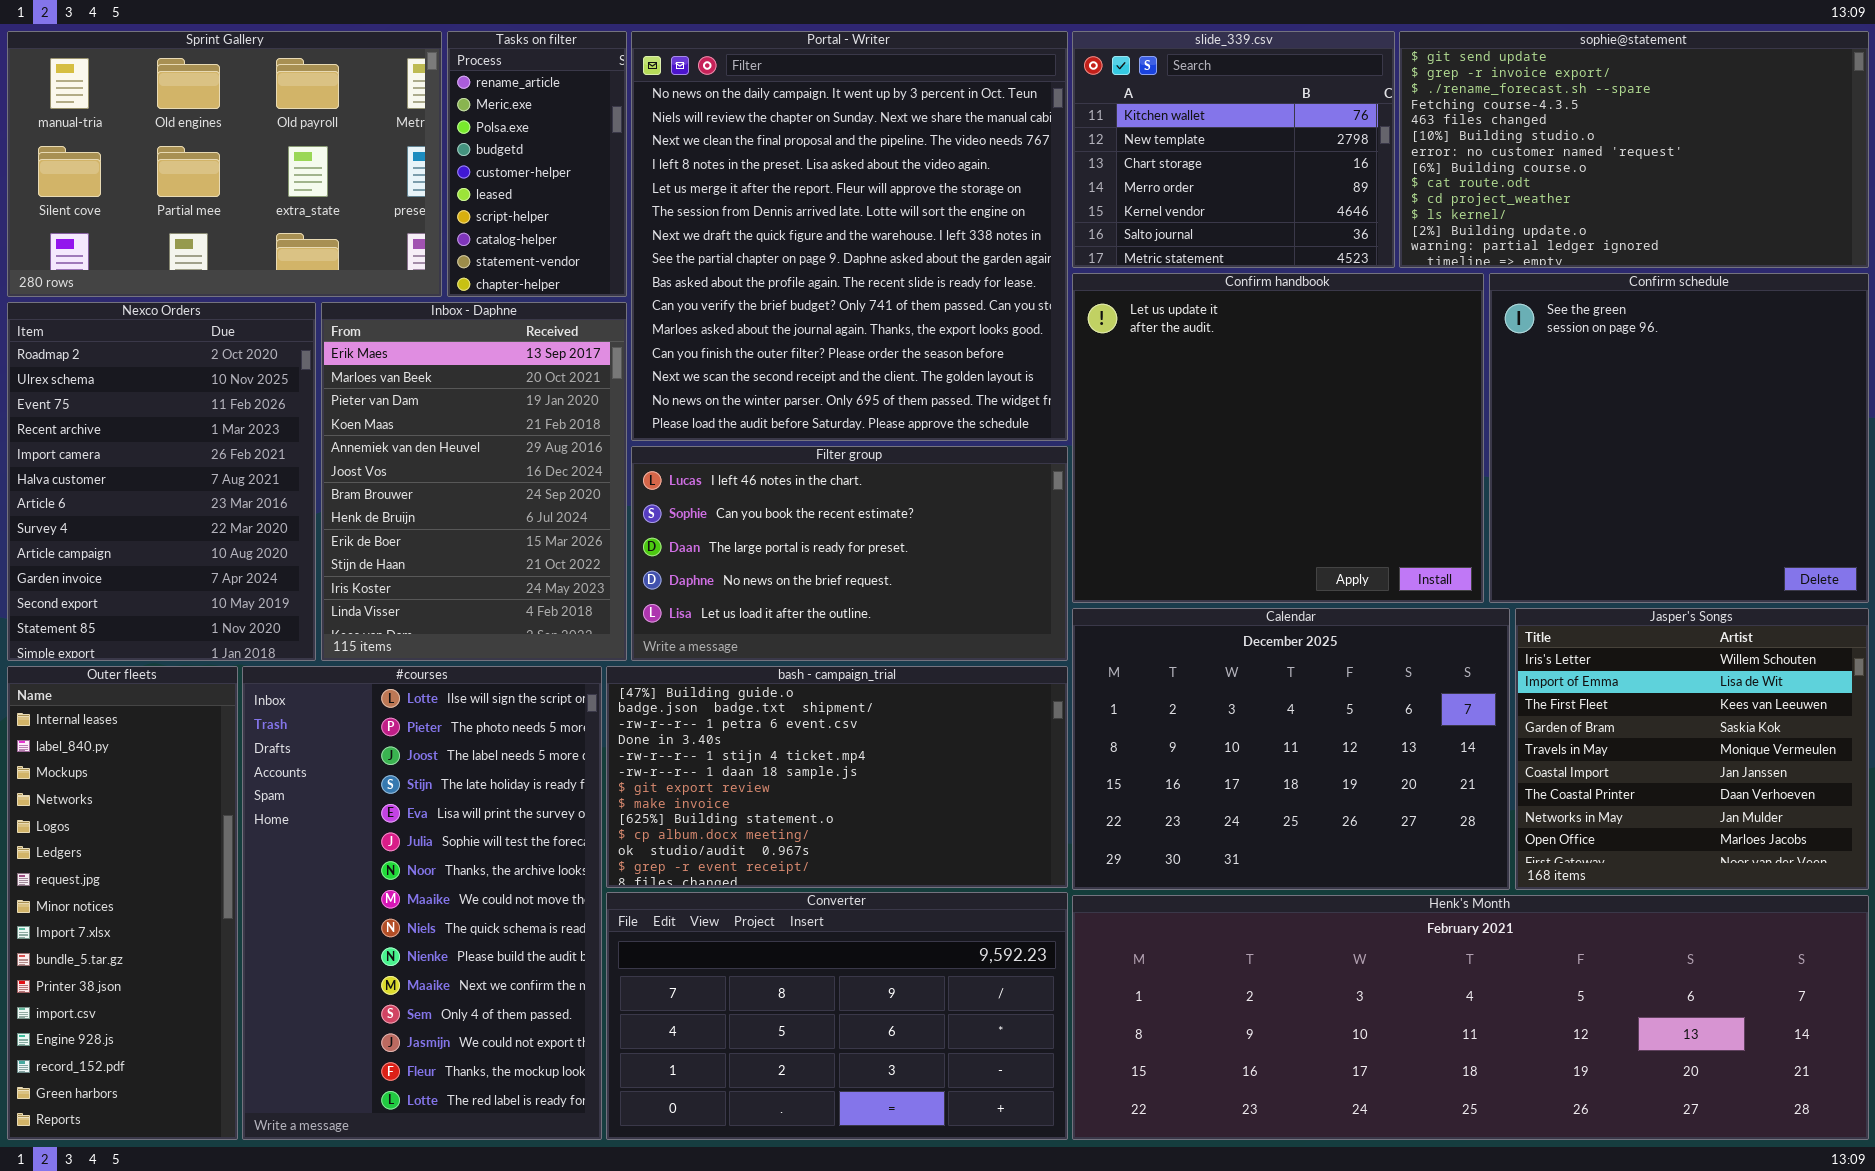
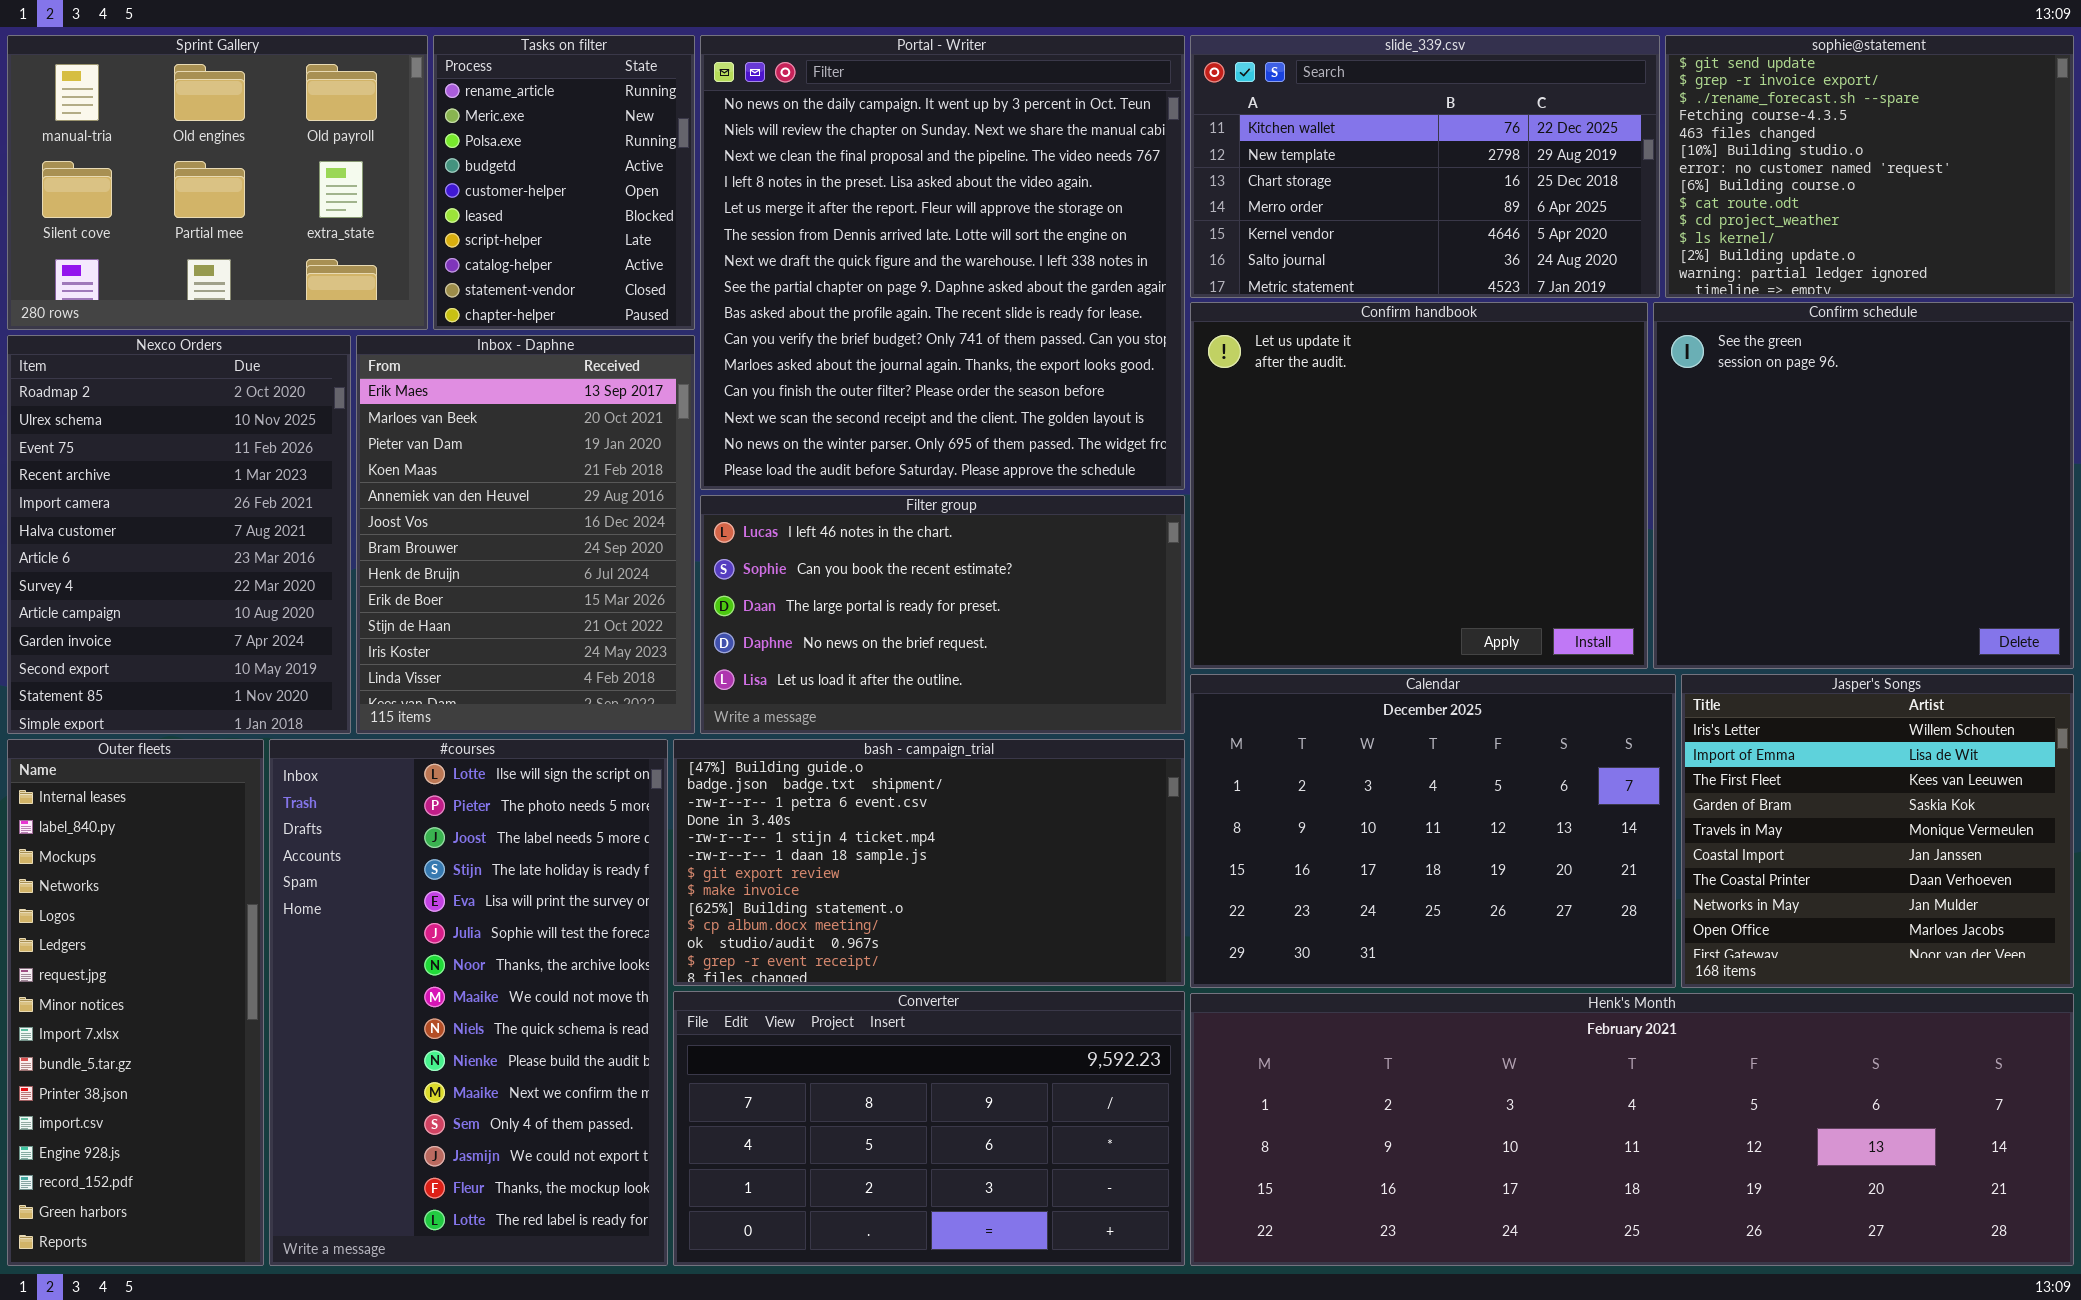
Sprint Gallery: [7,31,442,297] -> [7,35,428,330], resized
Tasks on filter: [447,31,627,297] -> [433,35,695,330], resized
slide_339.csv: [1072,31,1395,268] -> [1190,35,1660,298], resized
sophie@statement: [1399,31,1869,268] -> [1665,35,2074,298], resized

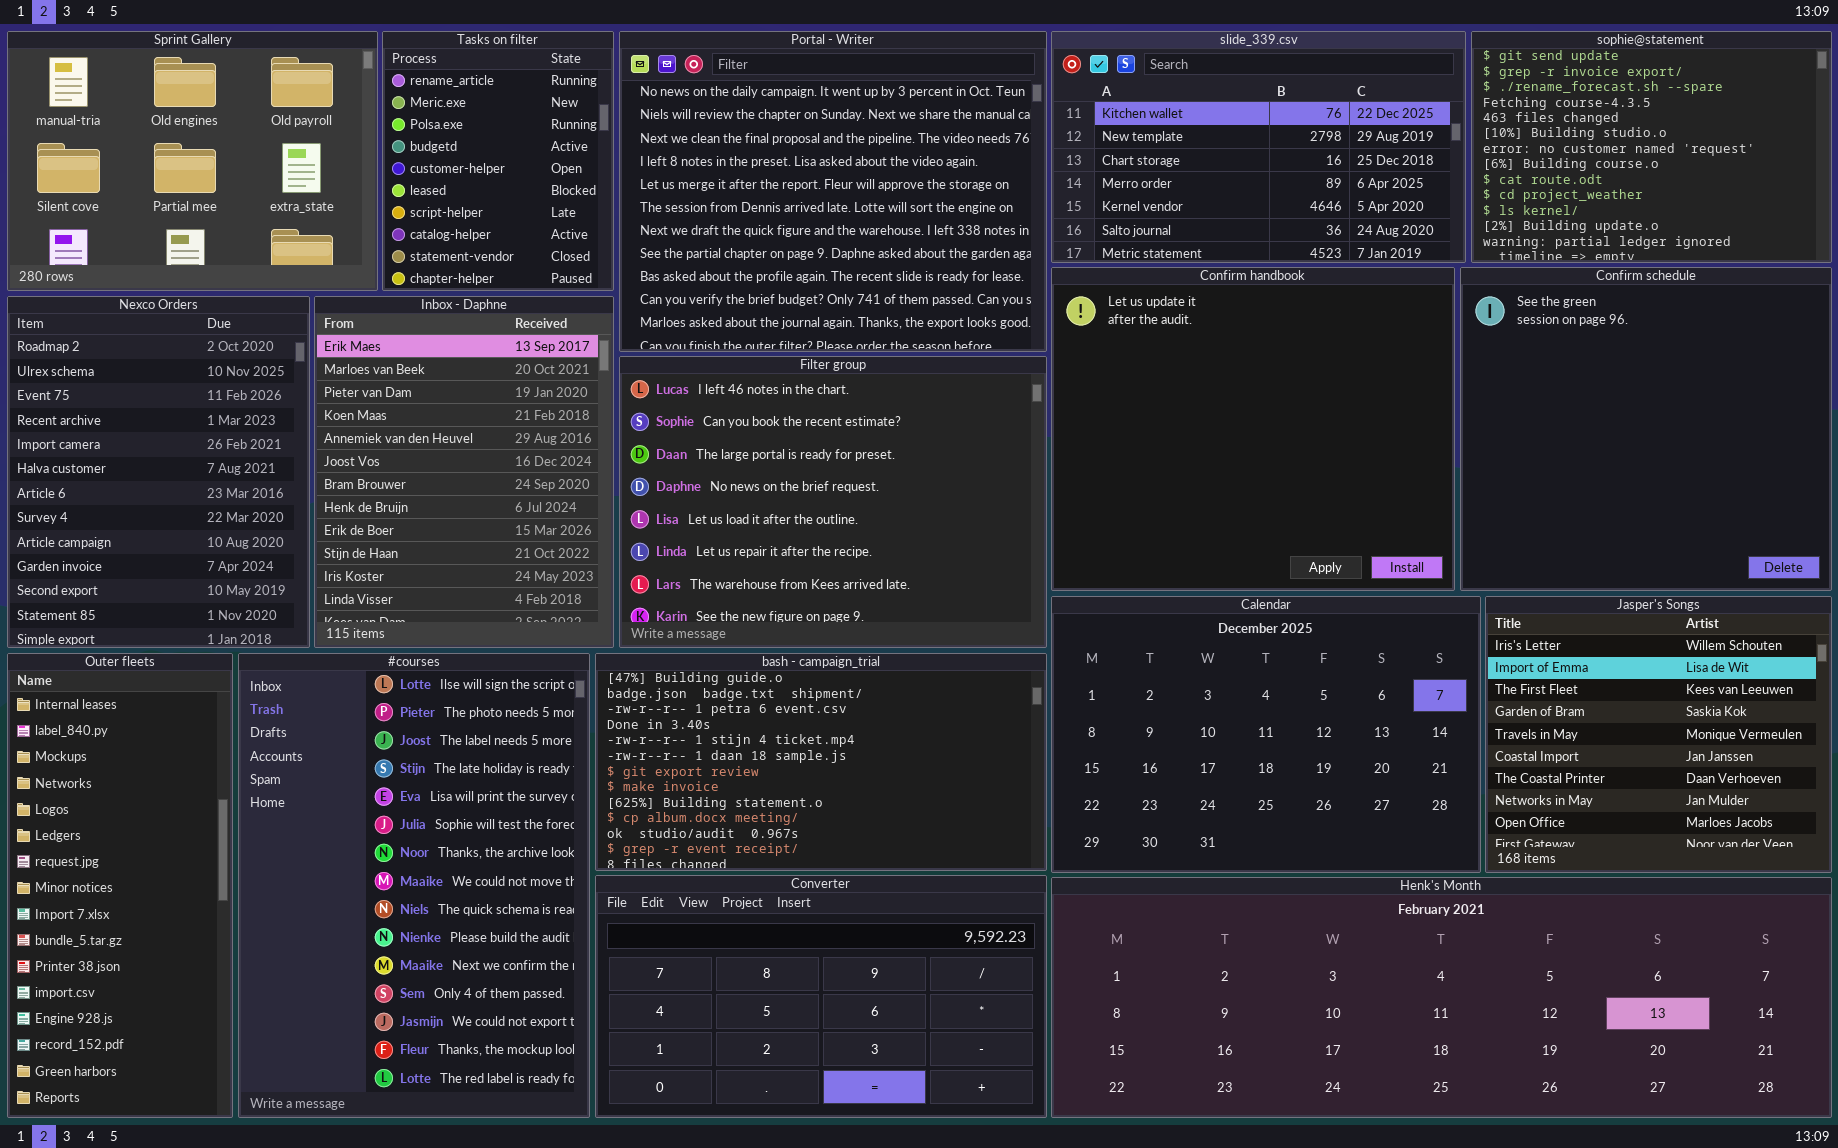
Portal - Writer: [700,35,1185,490] -> [619,31,1047,352], resized
Filter group: [700,495,1185,734] -> [619,356,1047,648], resized

